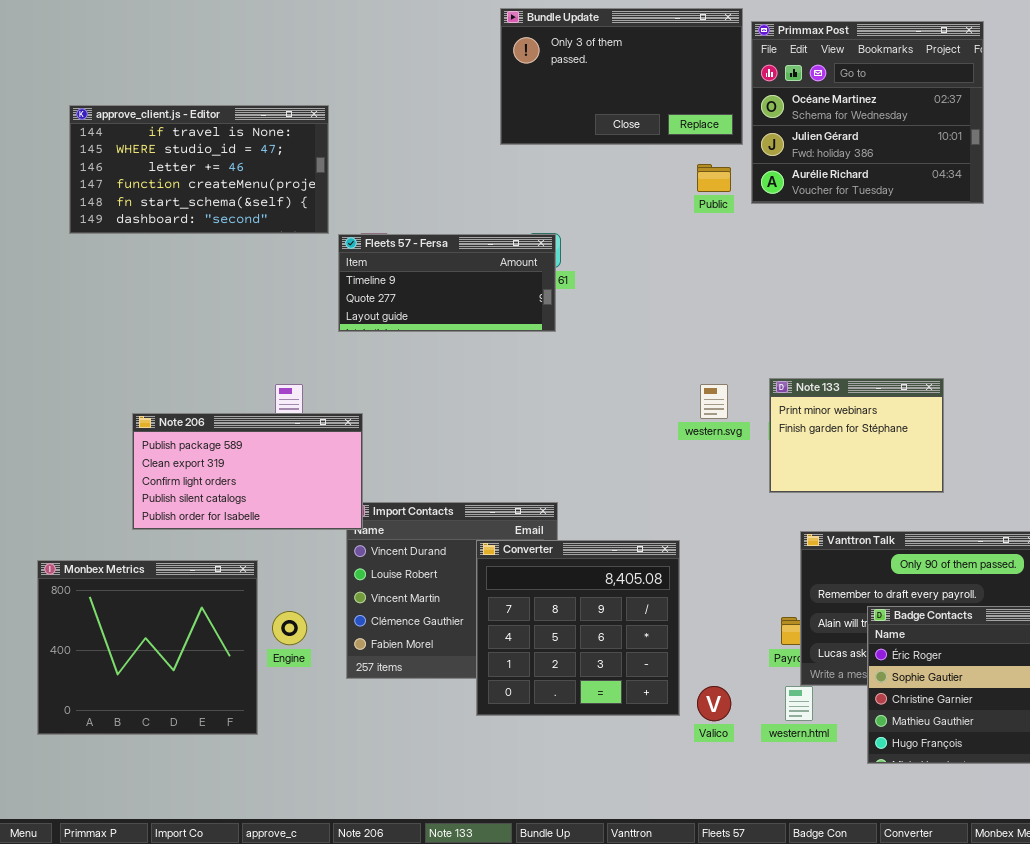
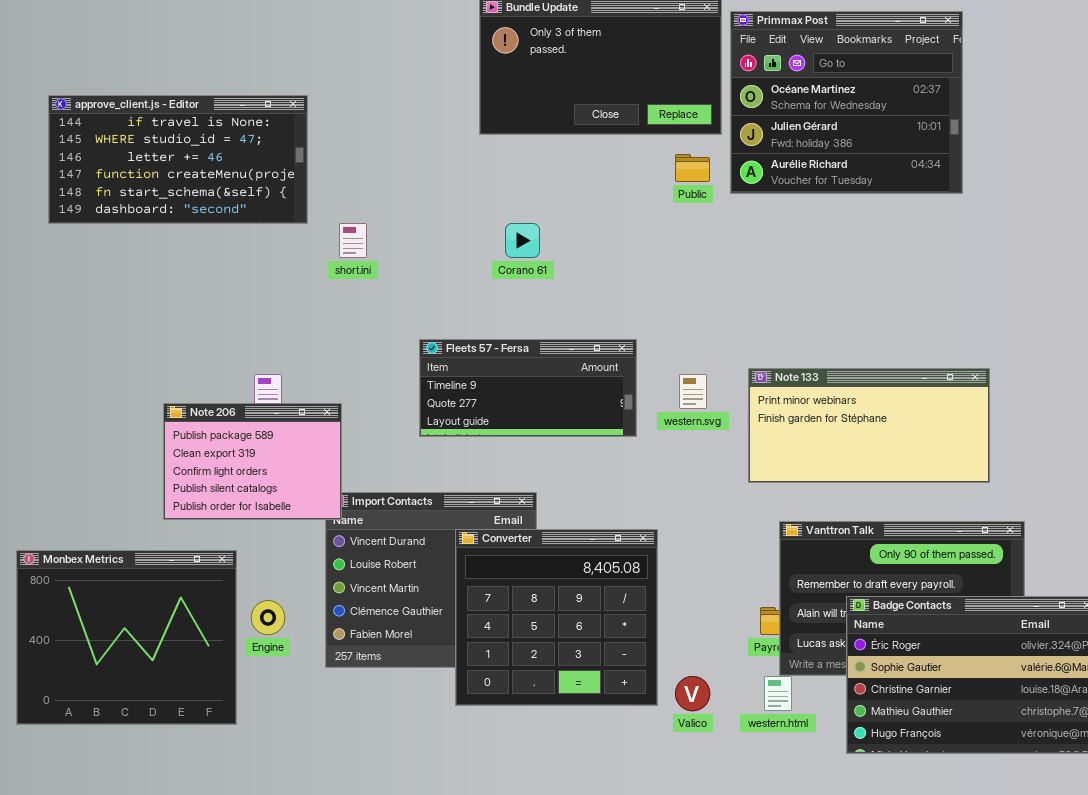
Fleets 57 - Fersa: [338,234,556,332] -> [419,339,637,437], moved
Note 133: [769,378,944,493] -> [748,368,990,483], resized
Note 206: [132,413,363,530] -> [163,403,342,520], resized

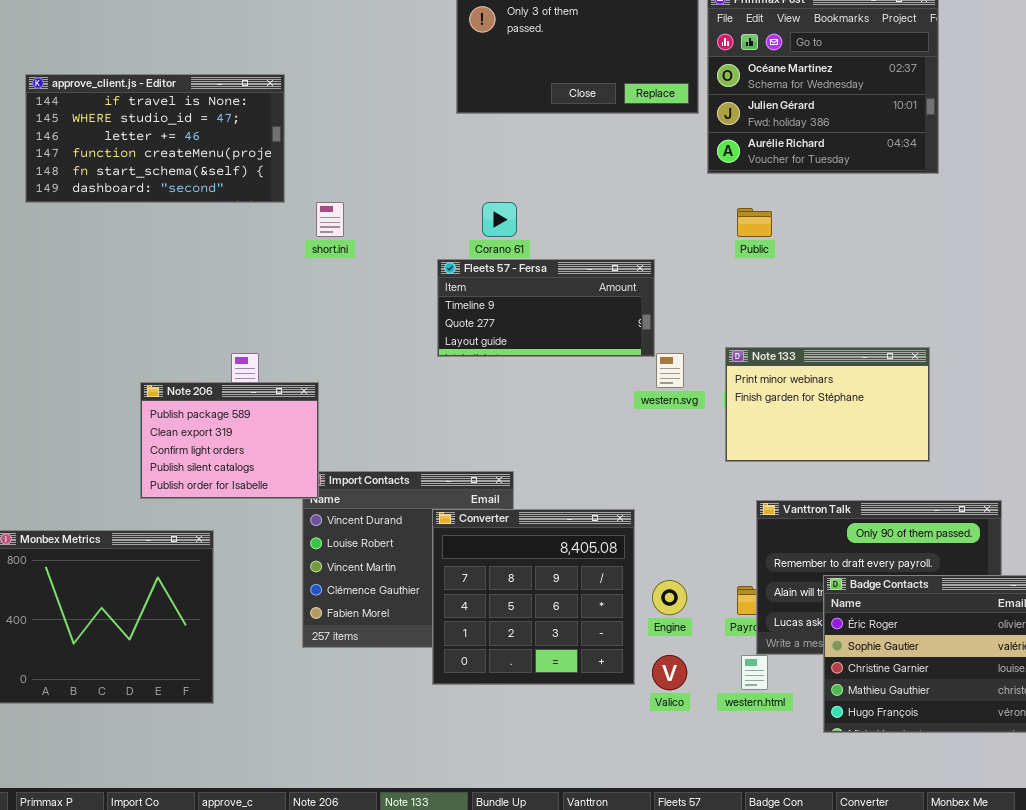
Public: [675,154,710,182] -> [737,208,772,237], moved
Fleets 57 - Fersa: [419,339,637,437] -> [437,259,655,357], moved
Note 133: [748,368,990,483] -> [725,347,930,462], resized
Engine: [251,600,285,635] -> [652,580,687,615], moved

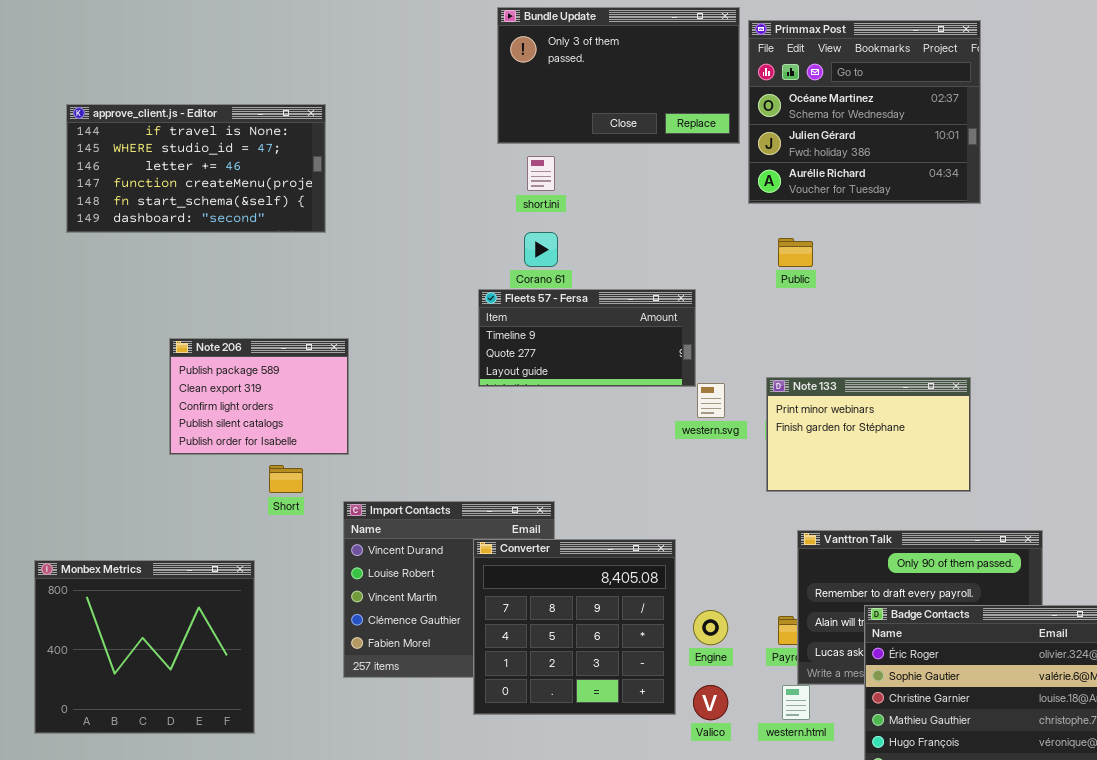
short.ini: [316,202,344,237] -> [527,156,555,191], moved
Note 206: [140,382,319,499] -> [169,338,349,455], moved

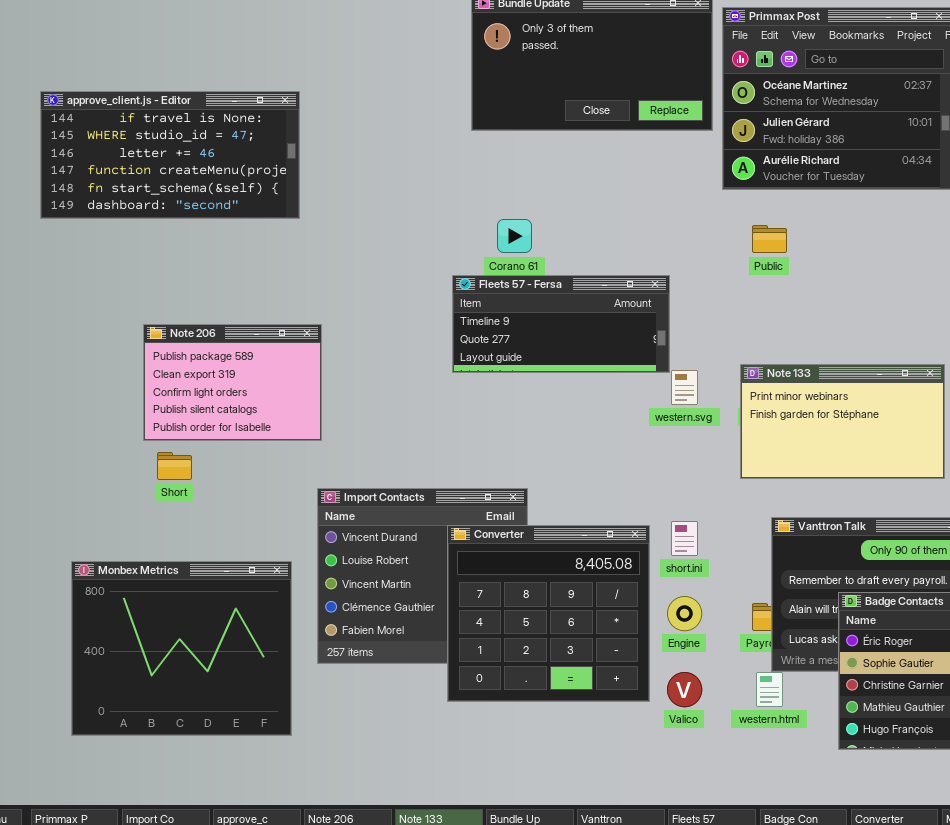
short.ini: [527,156,555,191] -> [671,521,698,556], moved
Short: [269,465,303,493] -> [157,452,192,480], moved
Monbex Metrics: [34,560,255,734] -> [71,561,292,736], moved

